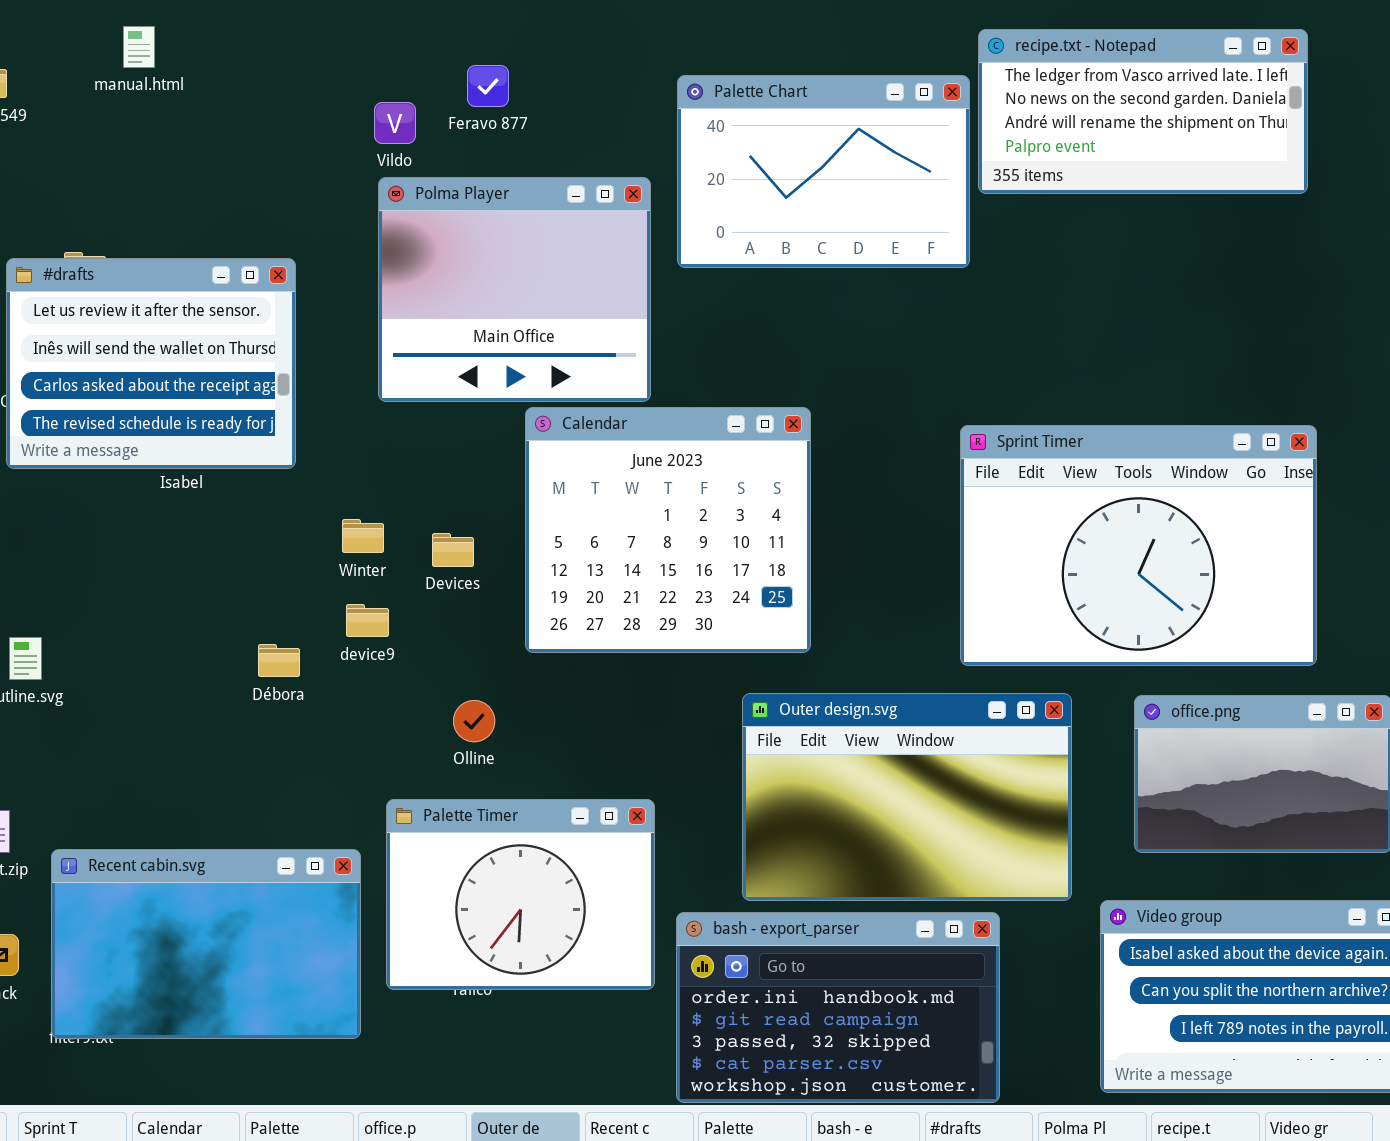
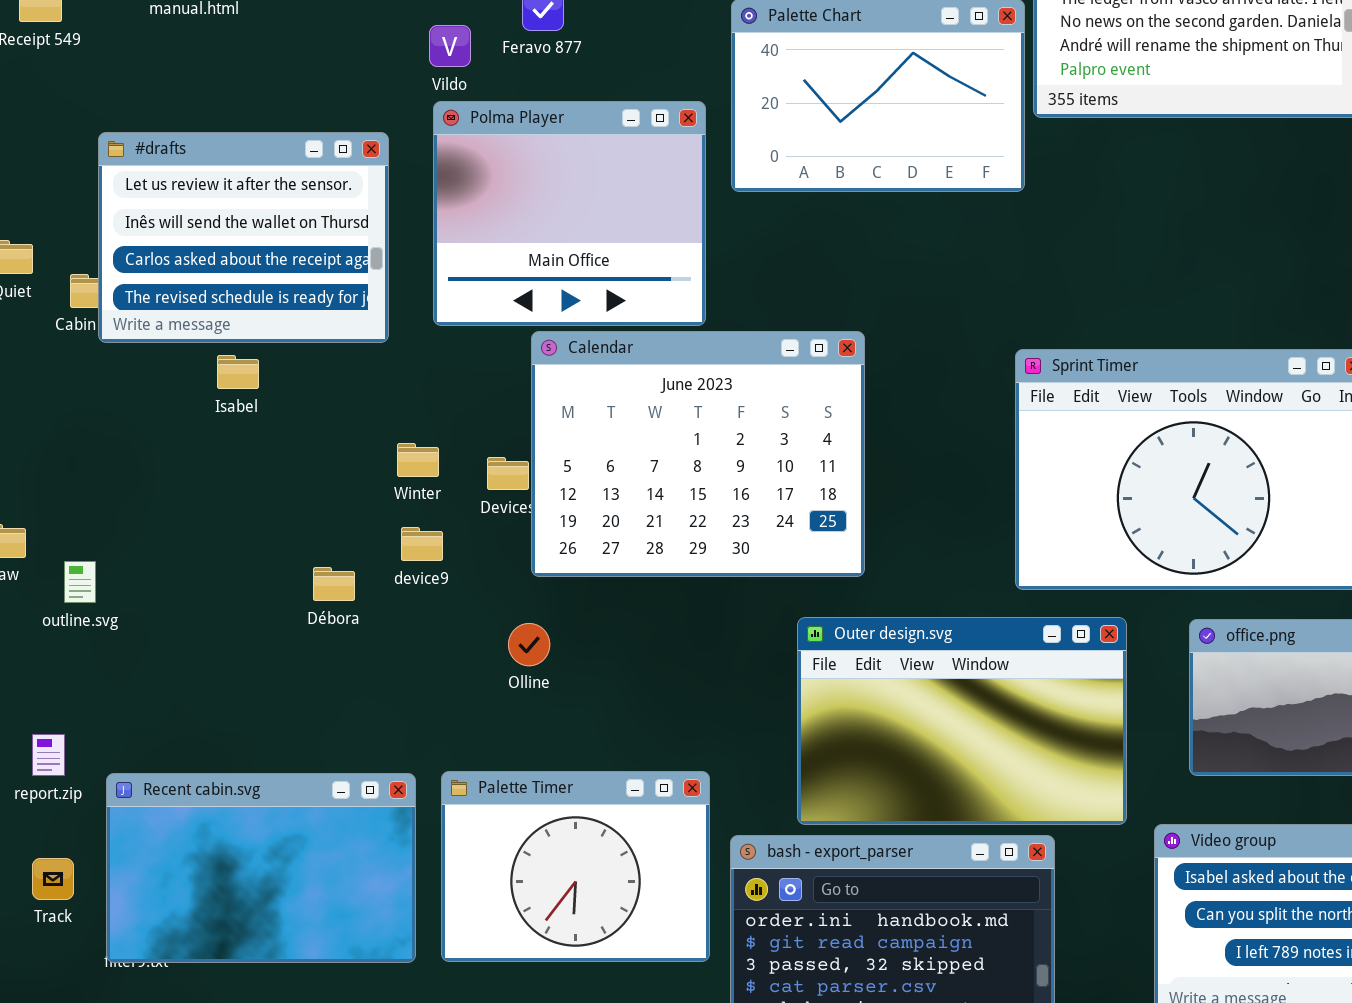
#drafts: [6,258,296,469] -> [98,132,389,343], moved
Calendar: [525,407,811,653] -> [531,331,865,577], resized
Palette Timer: [386,799,655,990] -> [441,771,710,962], moved

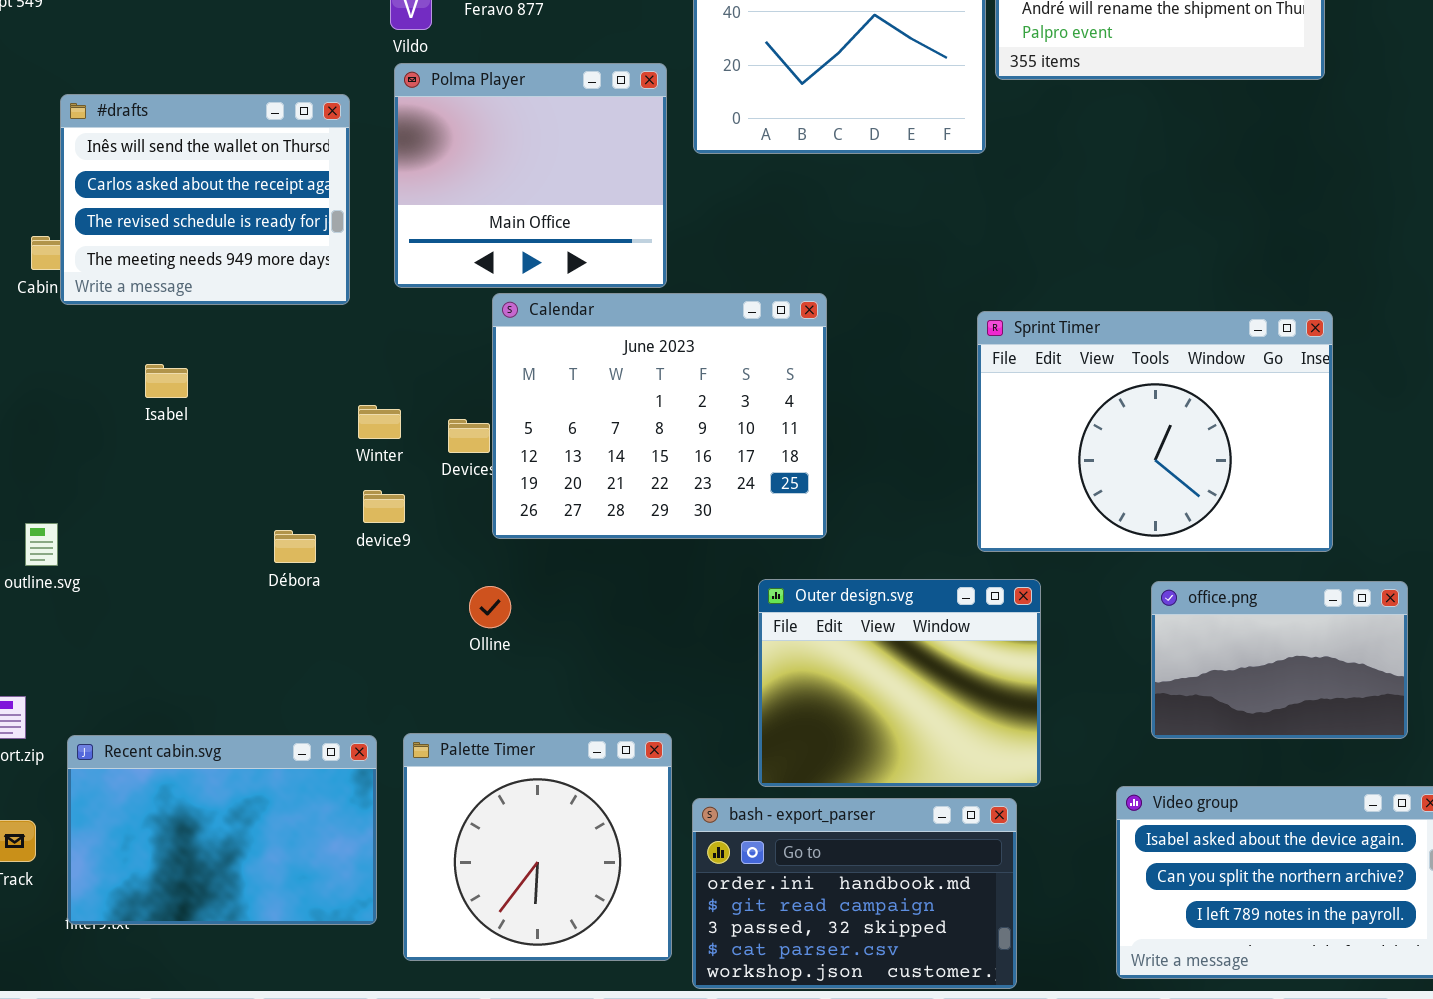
#drafts: [98,132,389,343] -> [60,94,350,305], scrolled down 1 row
Isabel: [217,355,259,389] -> [145,364,188,398], moved
Outer design.svg: [797,617,1127,825] -> [758,579,1041,787], resized
Palette Timer: [441,771,710,962] -> [403,733,672,961], resized

